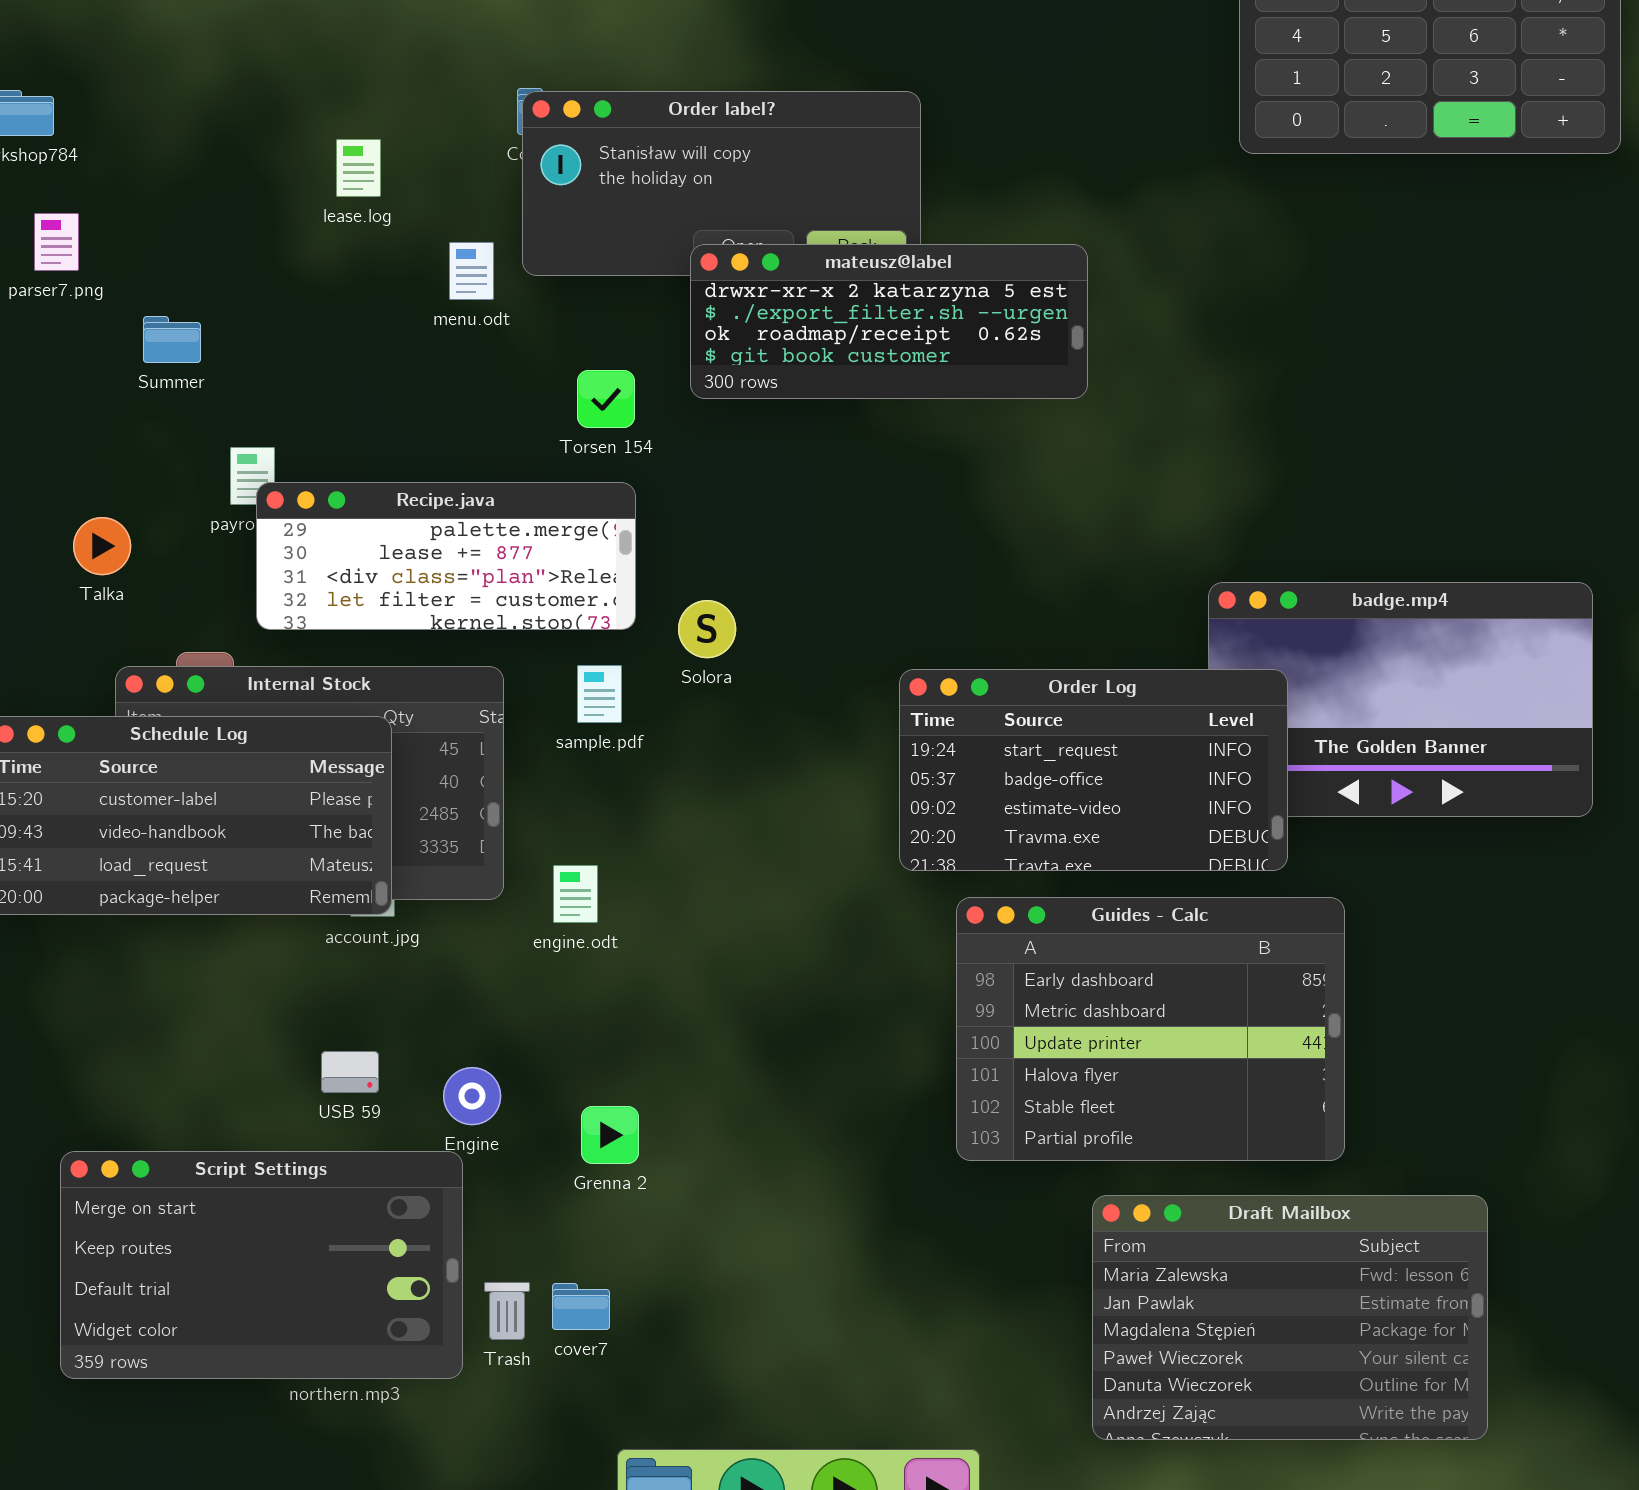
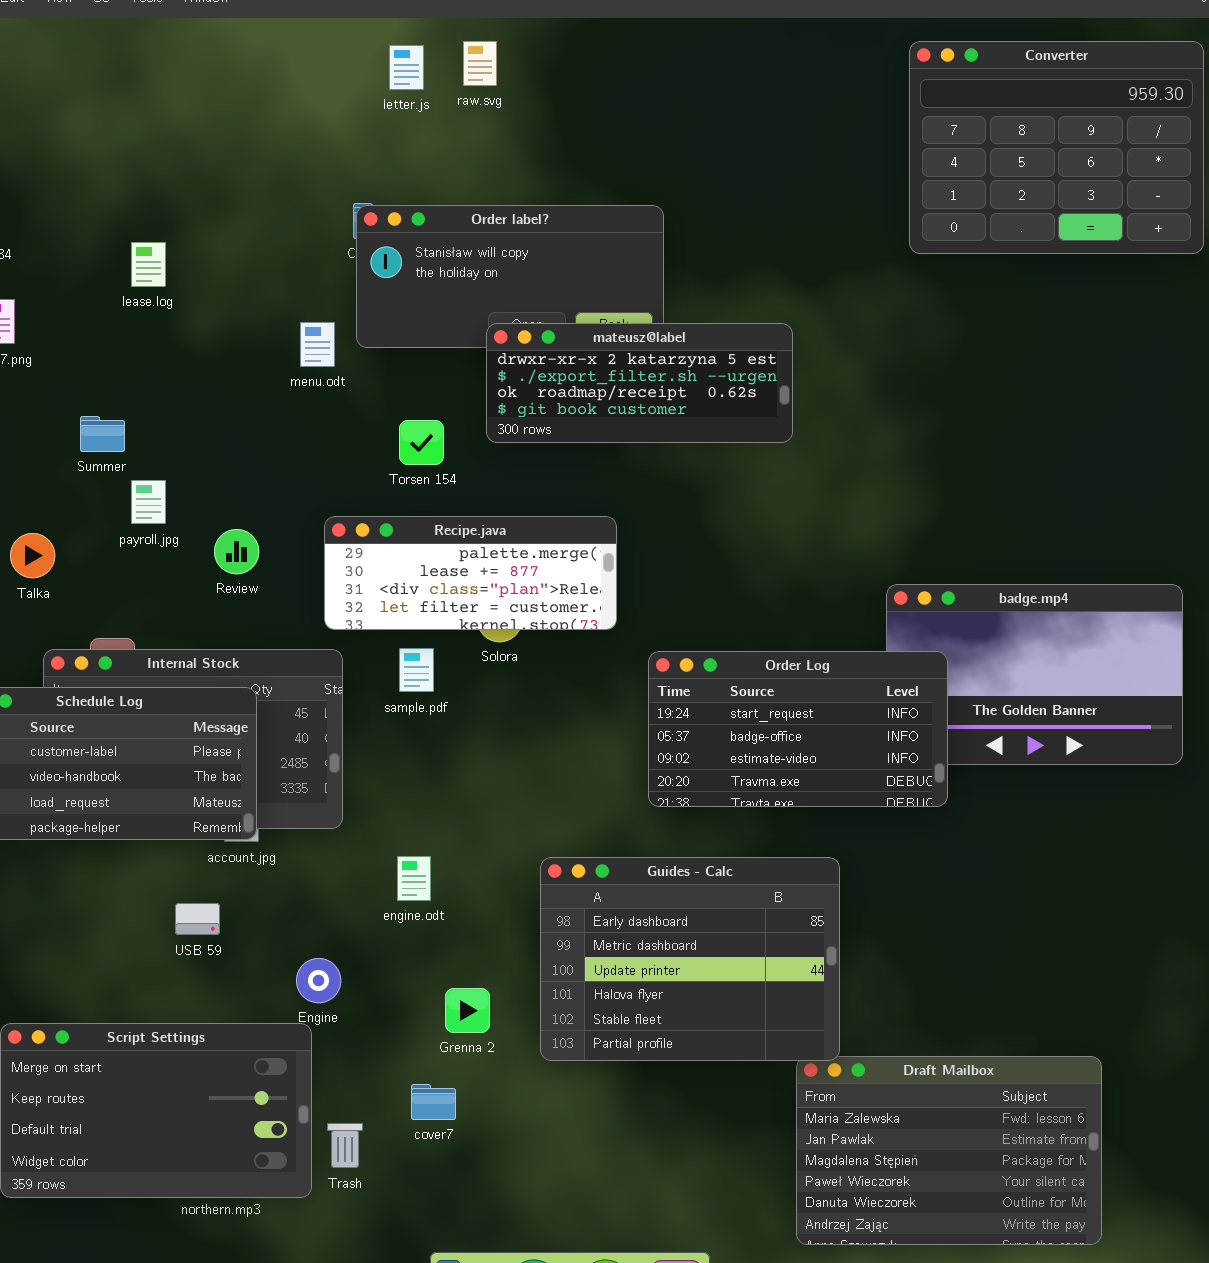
lease.log: [336,139,381,197] -> [131,242,166,287], moved
Summer: [143,316,201,363] -> [80,416,125,452], moved
Recipe.java: [256,482,636,630] -> [324,516,617,630], moved
engine.odt: [553,865,598,923] -> [397,856,431,901], moved
Guides - Calc: [956,897,1345,1161] -> [540,857,840,1061], moved
USB 59: [321,1051,379,1093] -> [175,903,220,935], moved
Grenna 2: [581,1106,639,1164] -> [445,988,490,1033], moved
cover7: [552,1283,610,1330] -> [411,1084,456,1120], moved

